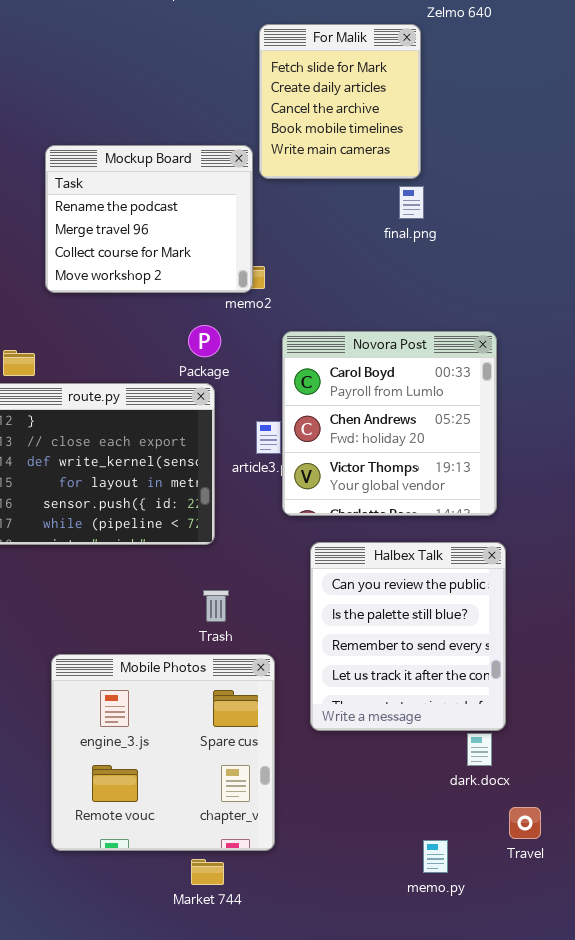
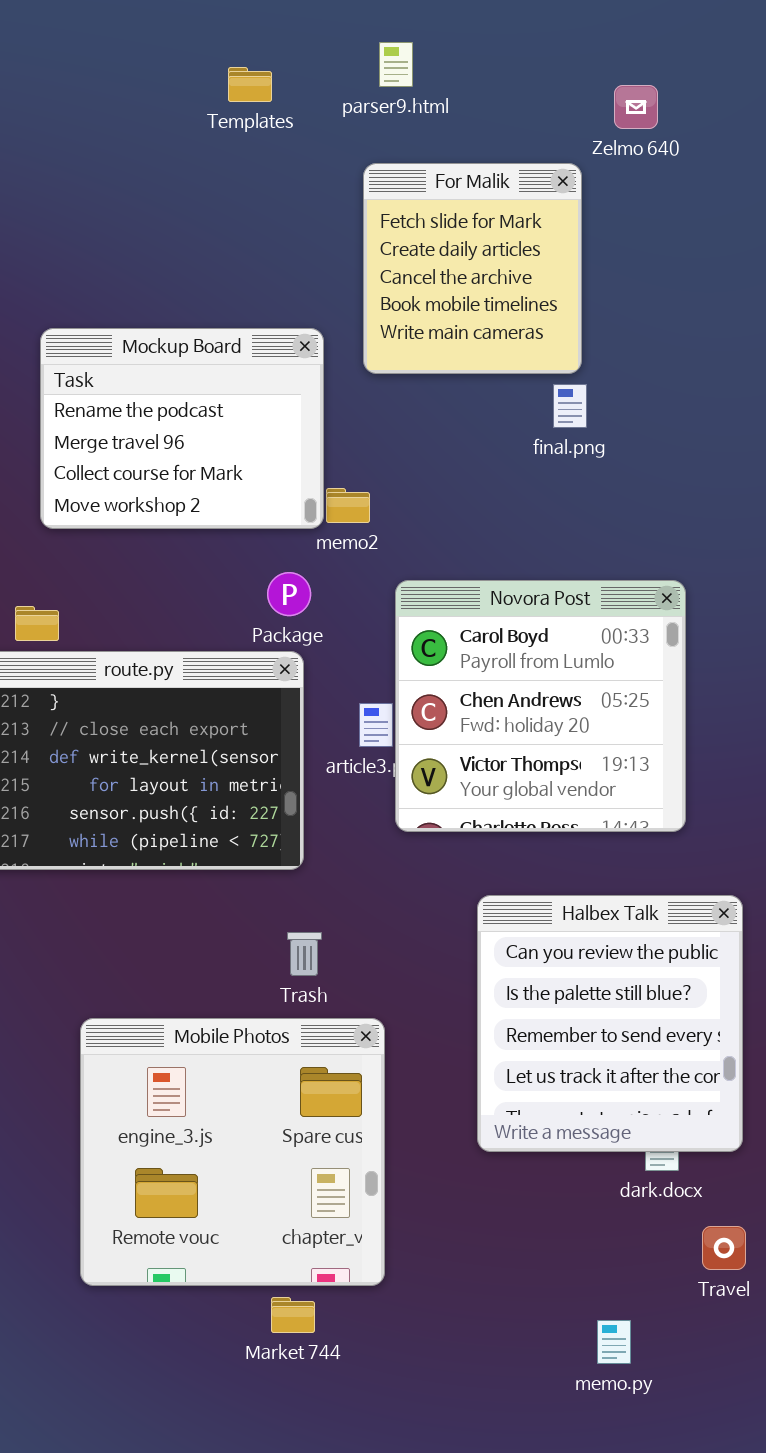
Mockup Board: [45,145,253,293] -> [40,328,324,529], moved
Halbex Talk: [310,542,506,731] -> [477,895,743,1152], moved
memo.py: [423,840,448,873] -> [597,1320,631,1364], moved

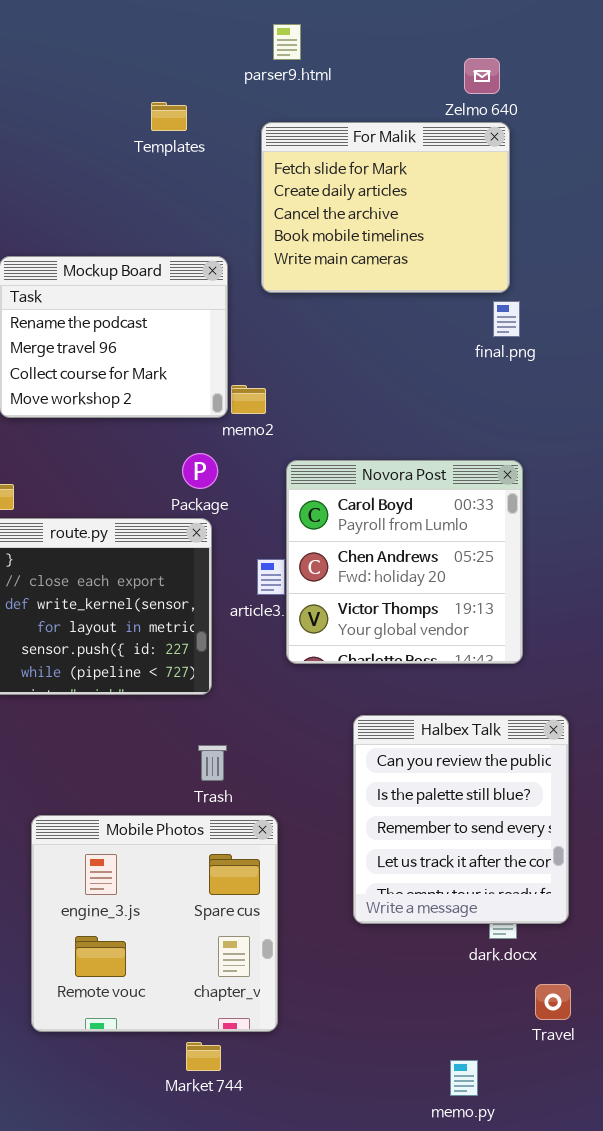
Templates: [228,67,272,102] -> [151,102,187,131], moved
For Malik: [363,163,582,374] -> [261,122,510,293], resized
final.png: [553,384,587,428] -> [493,301,520,337], moved

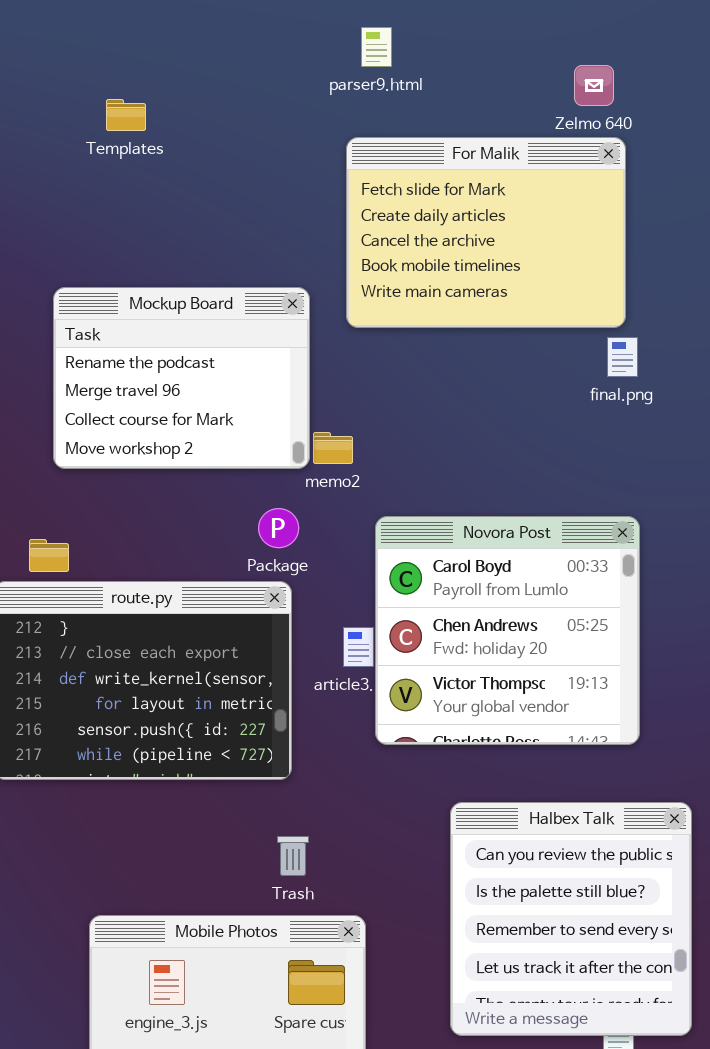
Templates: [151,102,187,131] -> [106,99,146,131], moved

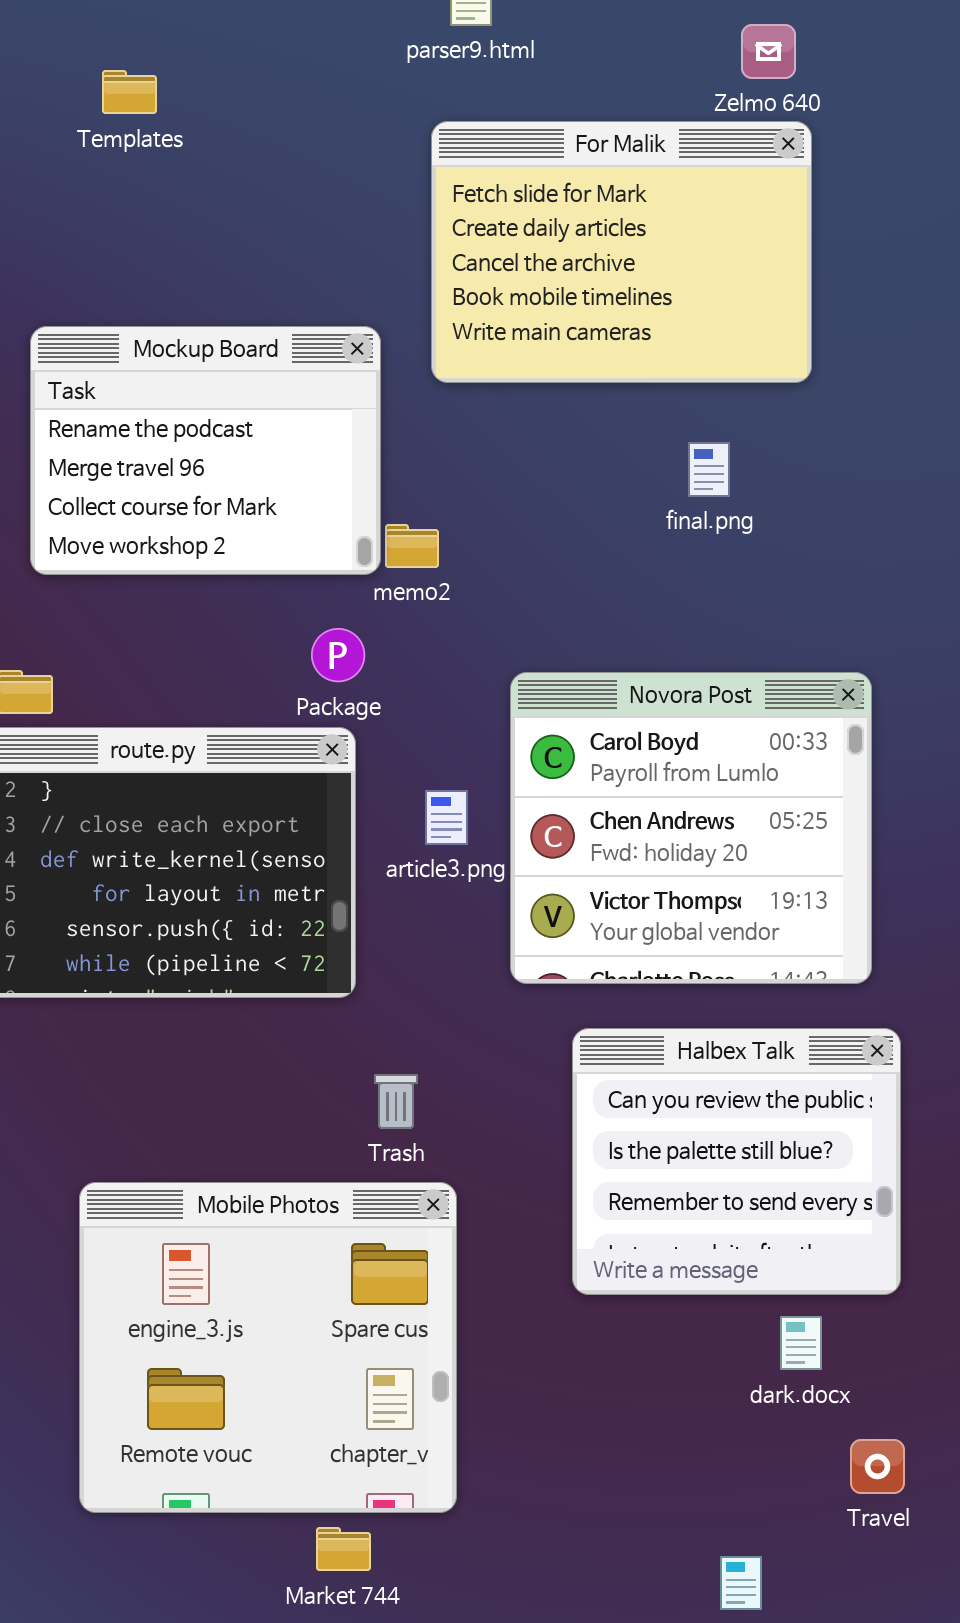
final.png: [607,337,638,377] -> [688,442,730,497], moved
Novora Post: [375,516,640,745] -> [510,672,872,984], moved
Halbex Talk: [450,802,692,1036] -> [572,1028,901,1295], resized
Trash: [277,836,309,876] -> [374,1074,418,1129], moved

